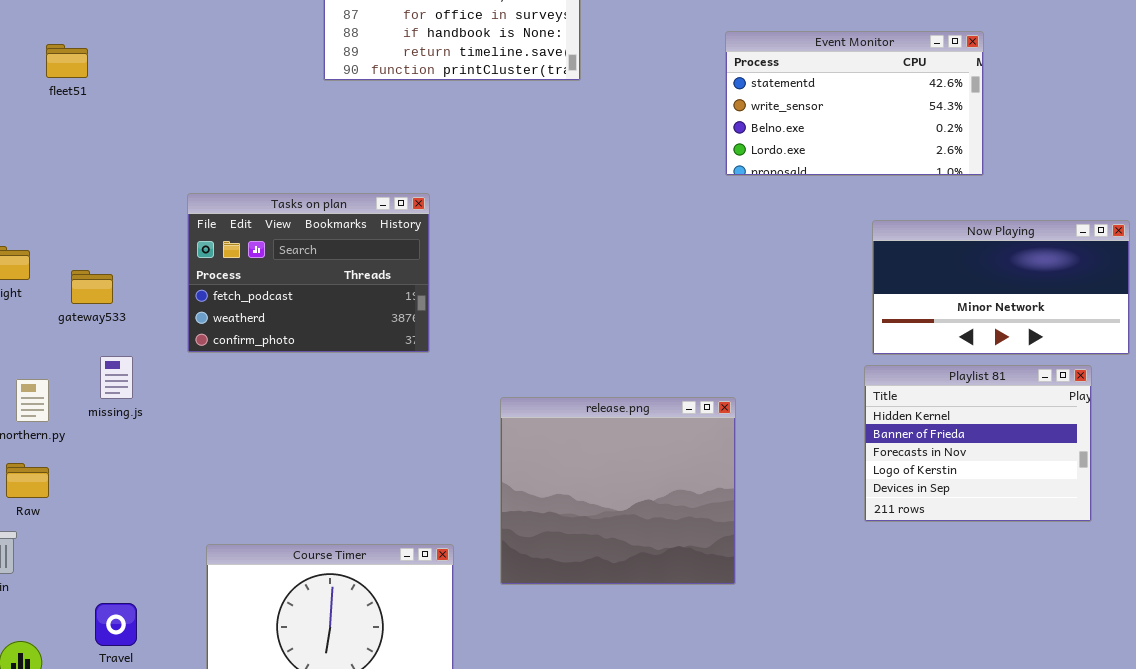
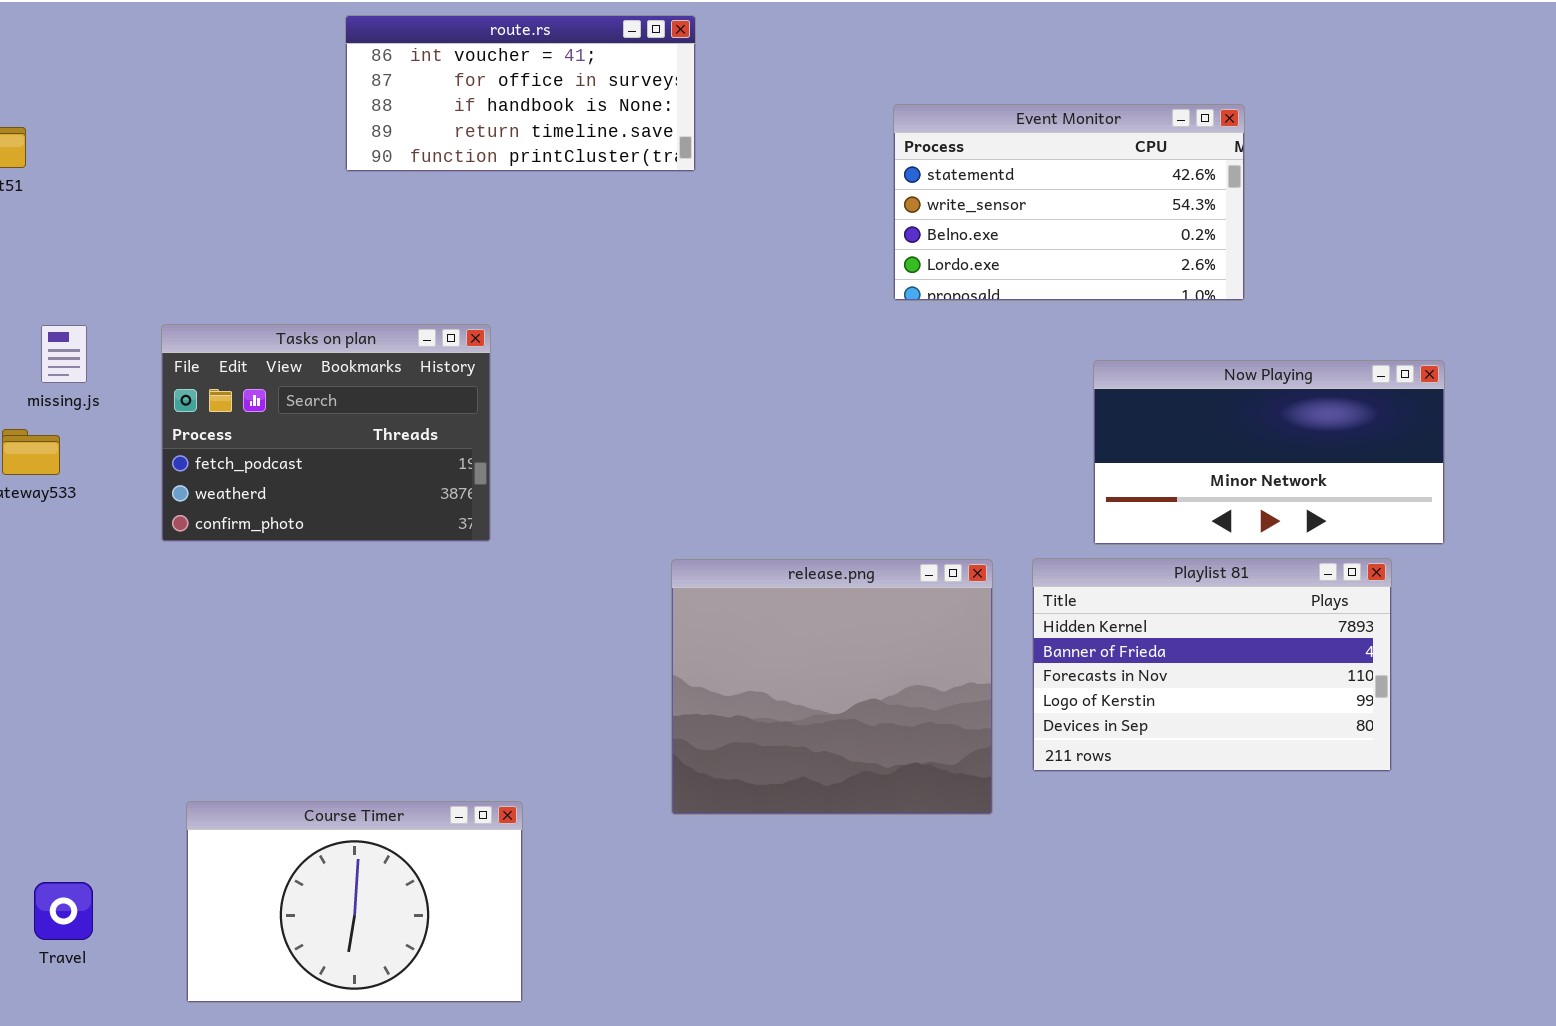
missing.js: [100,356,133,399] -> [41,325,87,383], moved
Playlist 81: [864,365,1092,522] -> [1032,558,1392,772], resized
release.png: [500,397,736,585] -> [671,559,993,815], moved

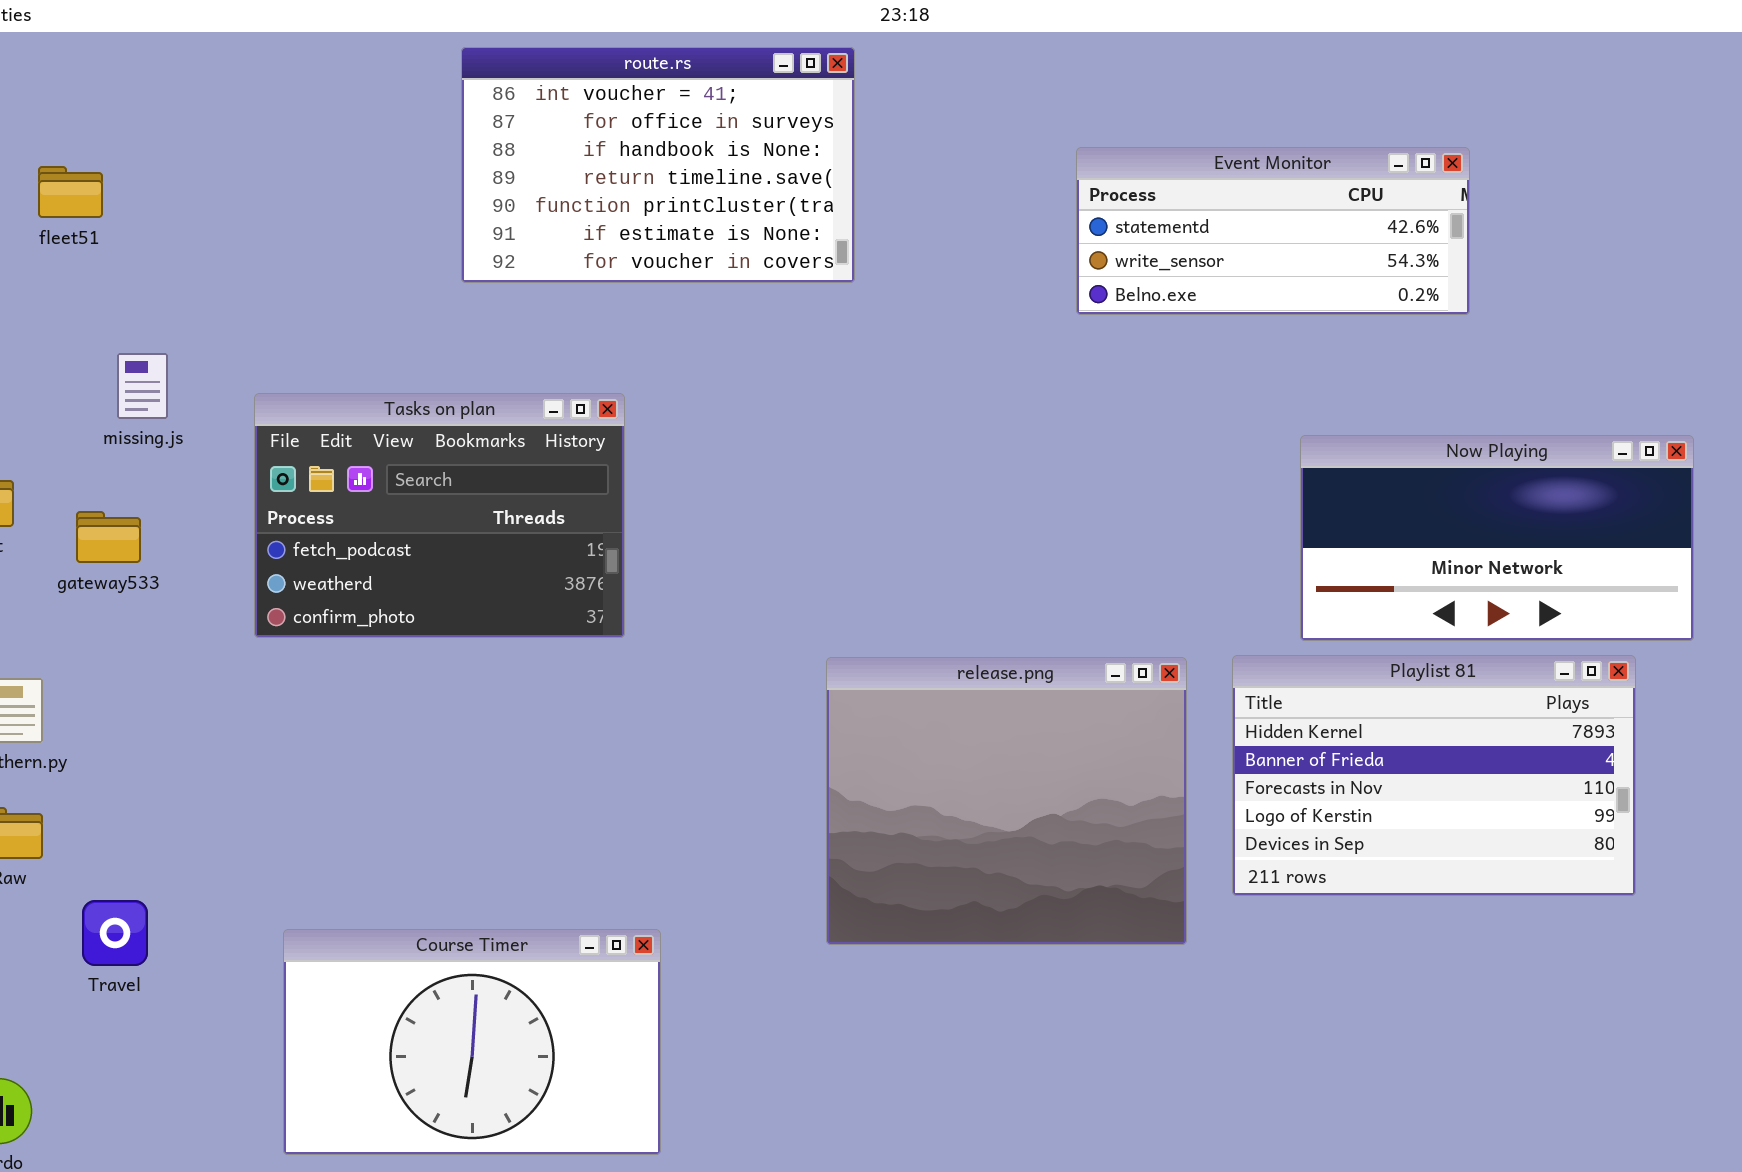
route.rs: [345,15,696,172] -> [461,47,855,283], resized
Event Monitor: [893,104,1245,301] -> [1076,147,1470,315], resized
missing.js: [41,325,87,383] -> [117,353,168,419], moved
Travel: [34,882,93,940] -> [82,900,148,966], moved

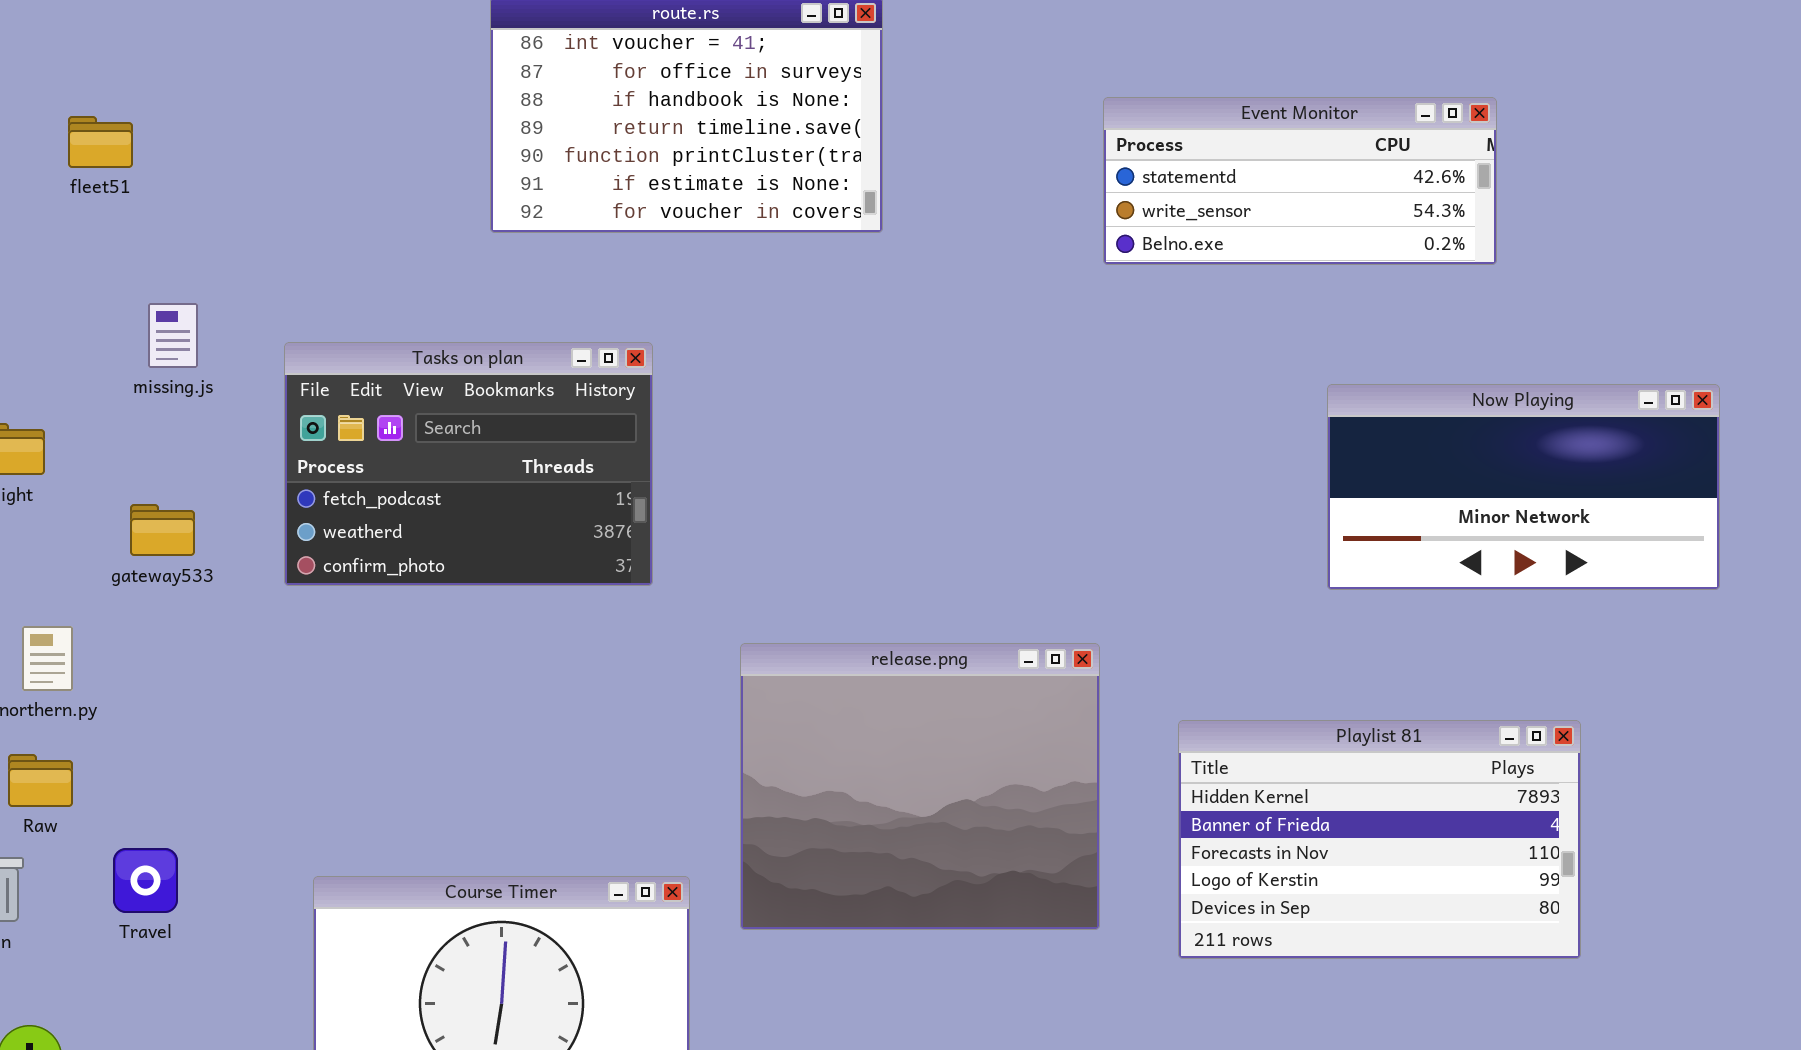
gateway533: [76,511,141,563] -> [130,504,195,556], moved
Playlist 81: [1232,655,1636,896] -> [1178,720,1581,959], moved
release.png: [826,657,1187,945] -> [740,643,1100,930], moved

